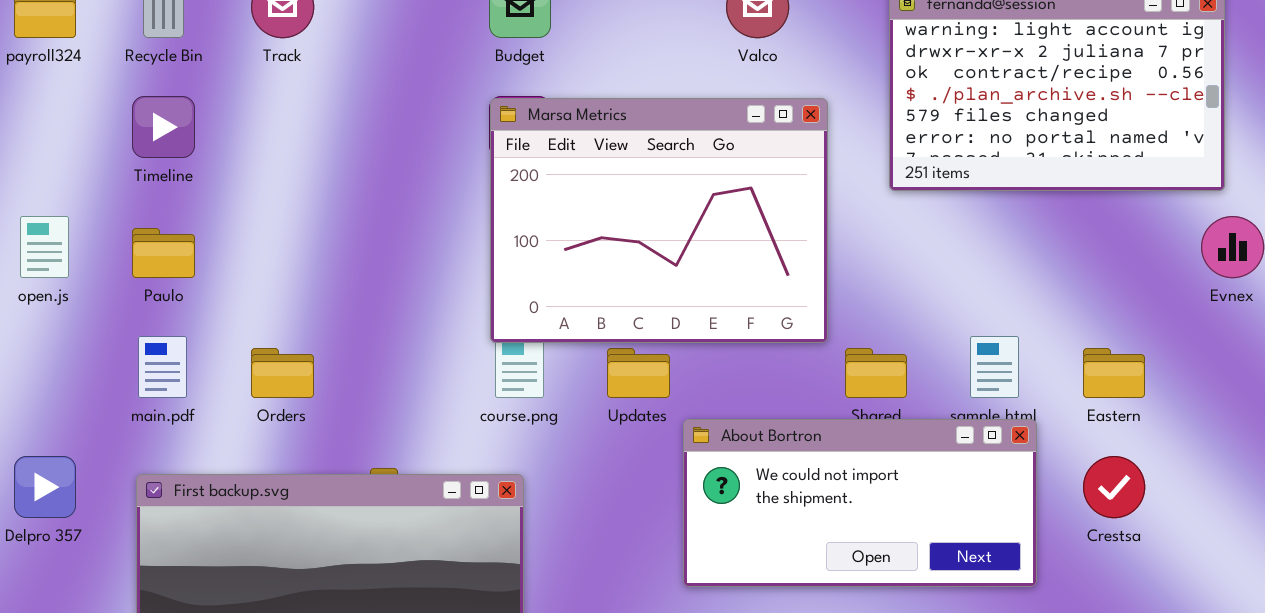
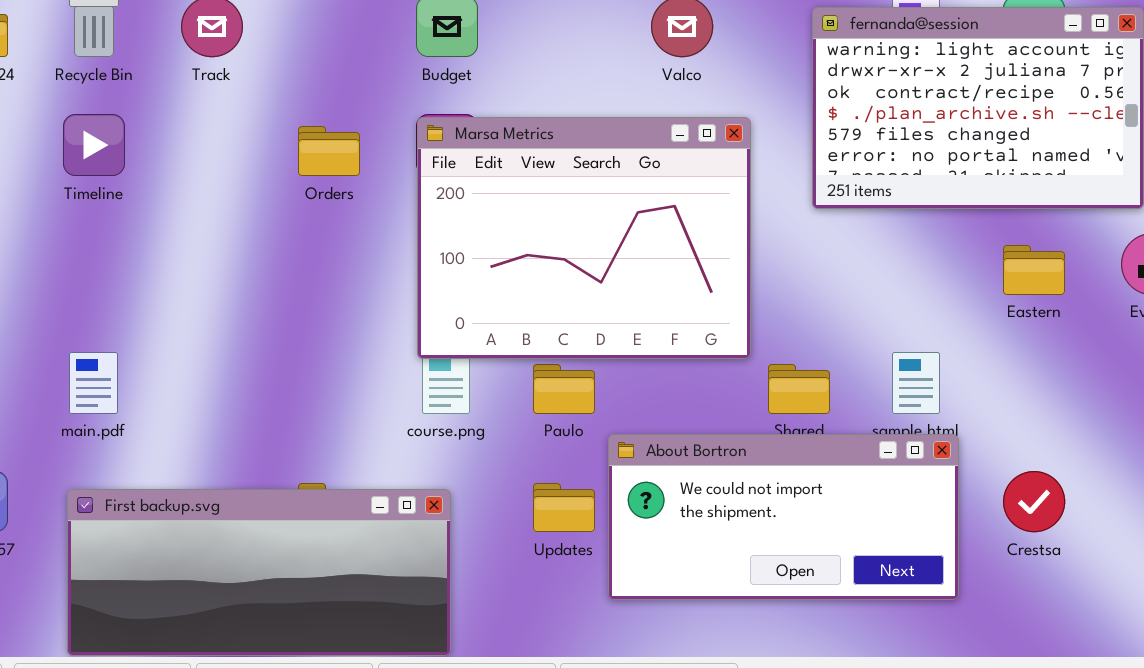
Paulo: [132,228,195,278] -> [533,364,595,414], moved
Orders: [251,348,314,398] -> [298,126,360,176], moved
Updates: [607,348,670,398] -> [533,483,595,532], moved
Eastern: [1083,348,1145,398] -> [1003,245,1065,295], moved

